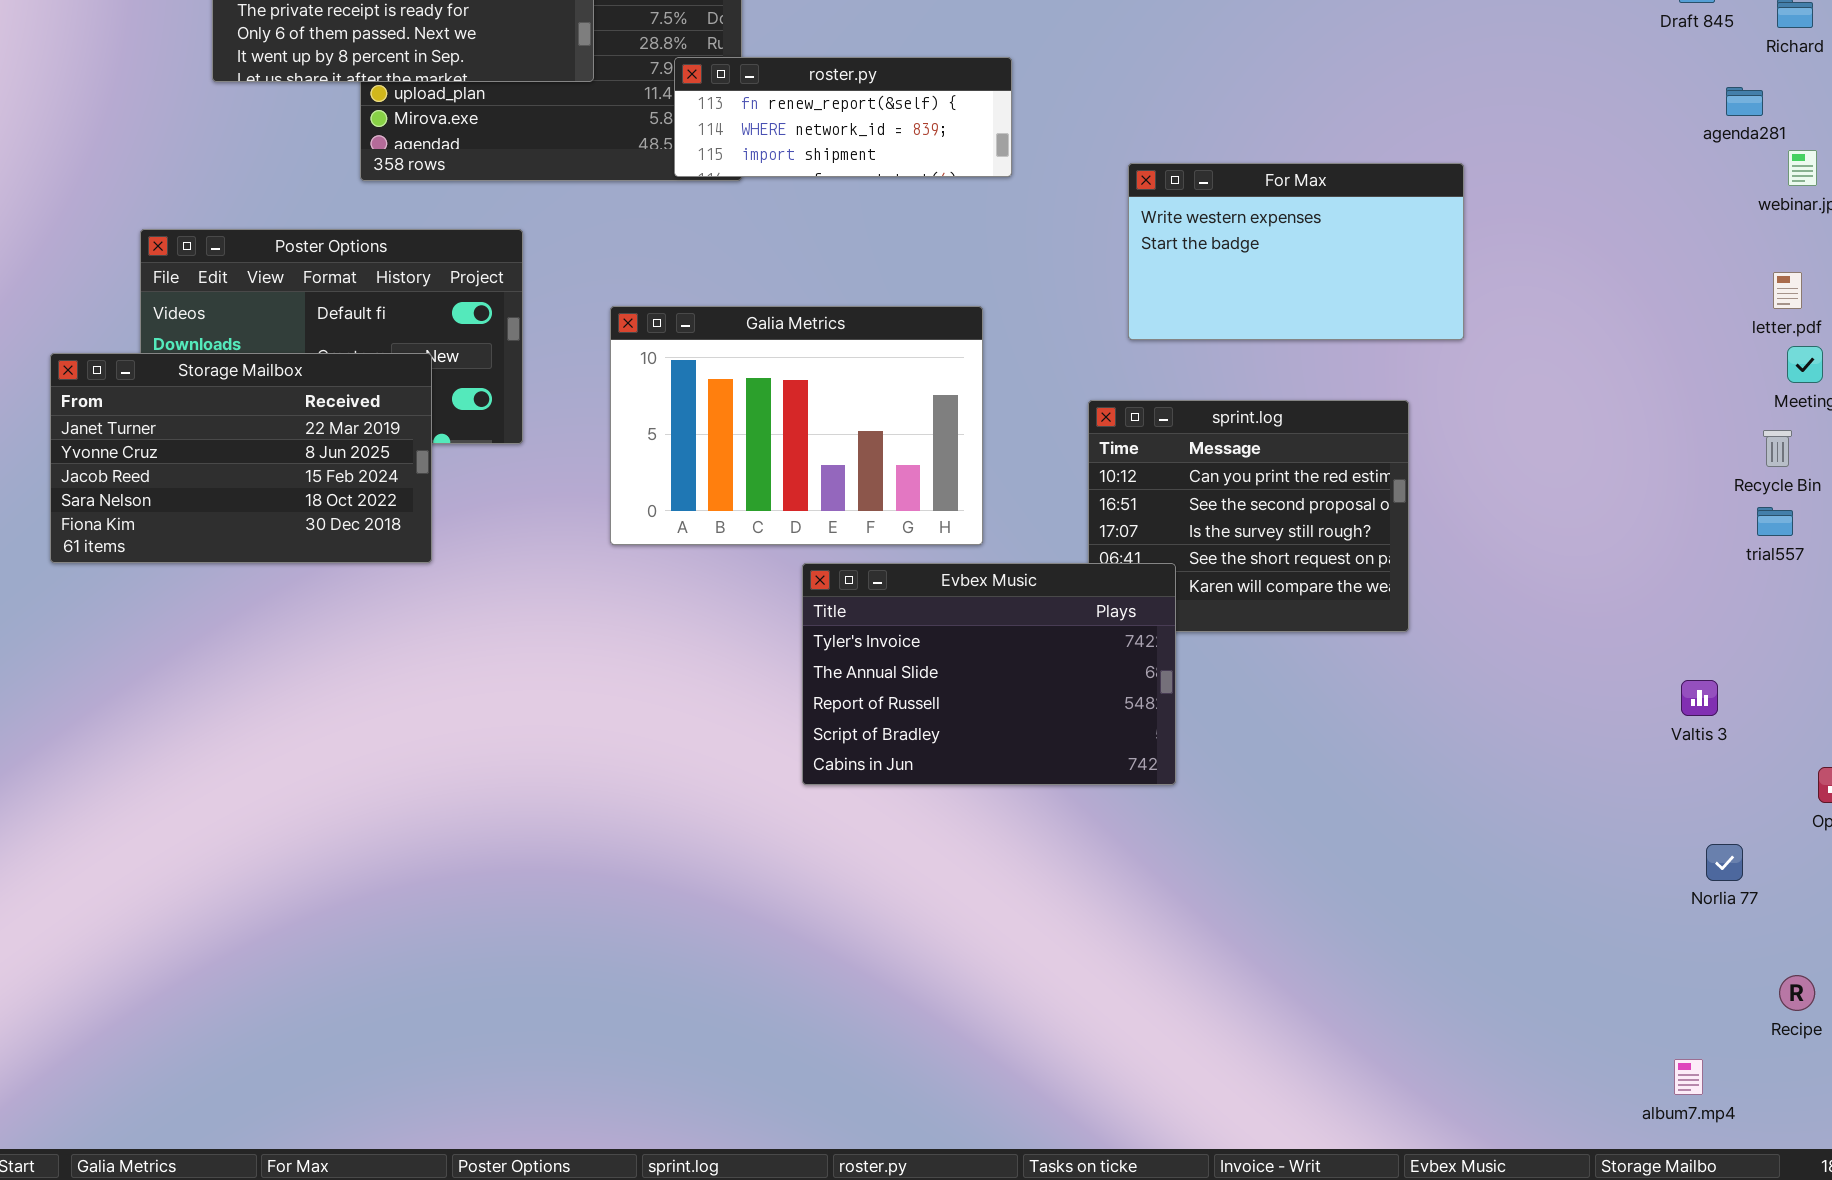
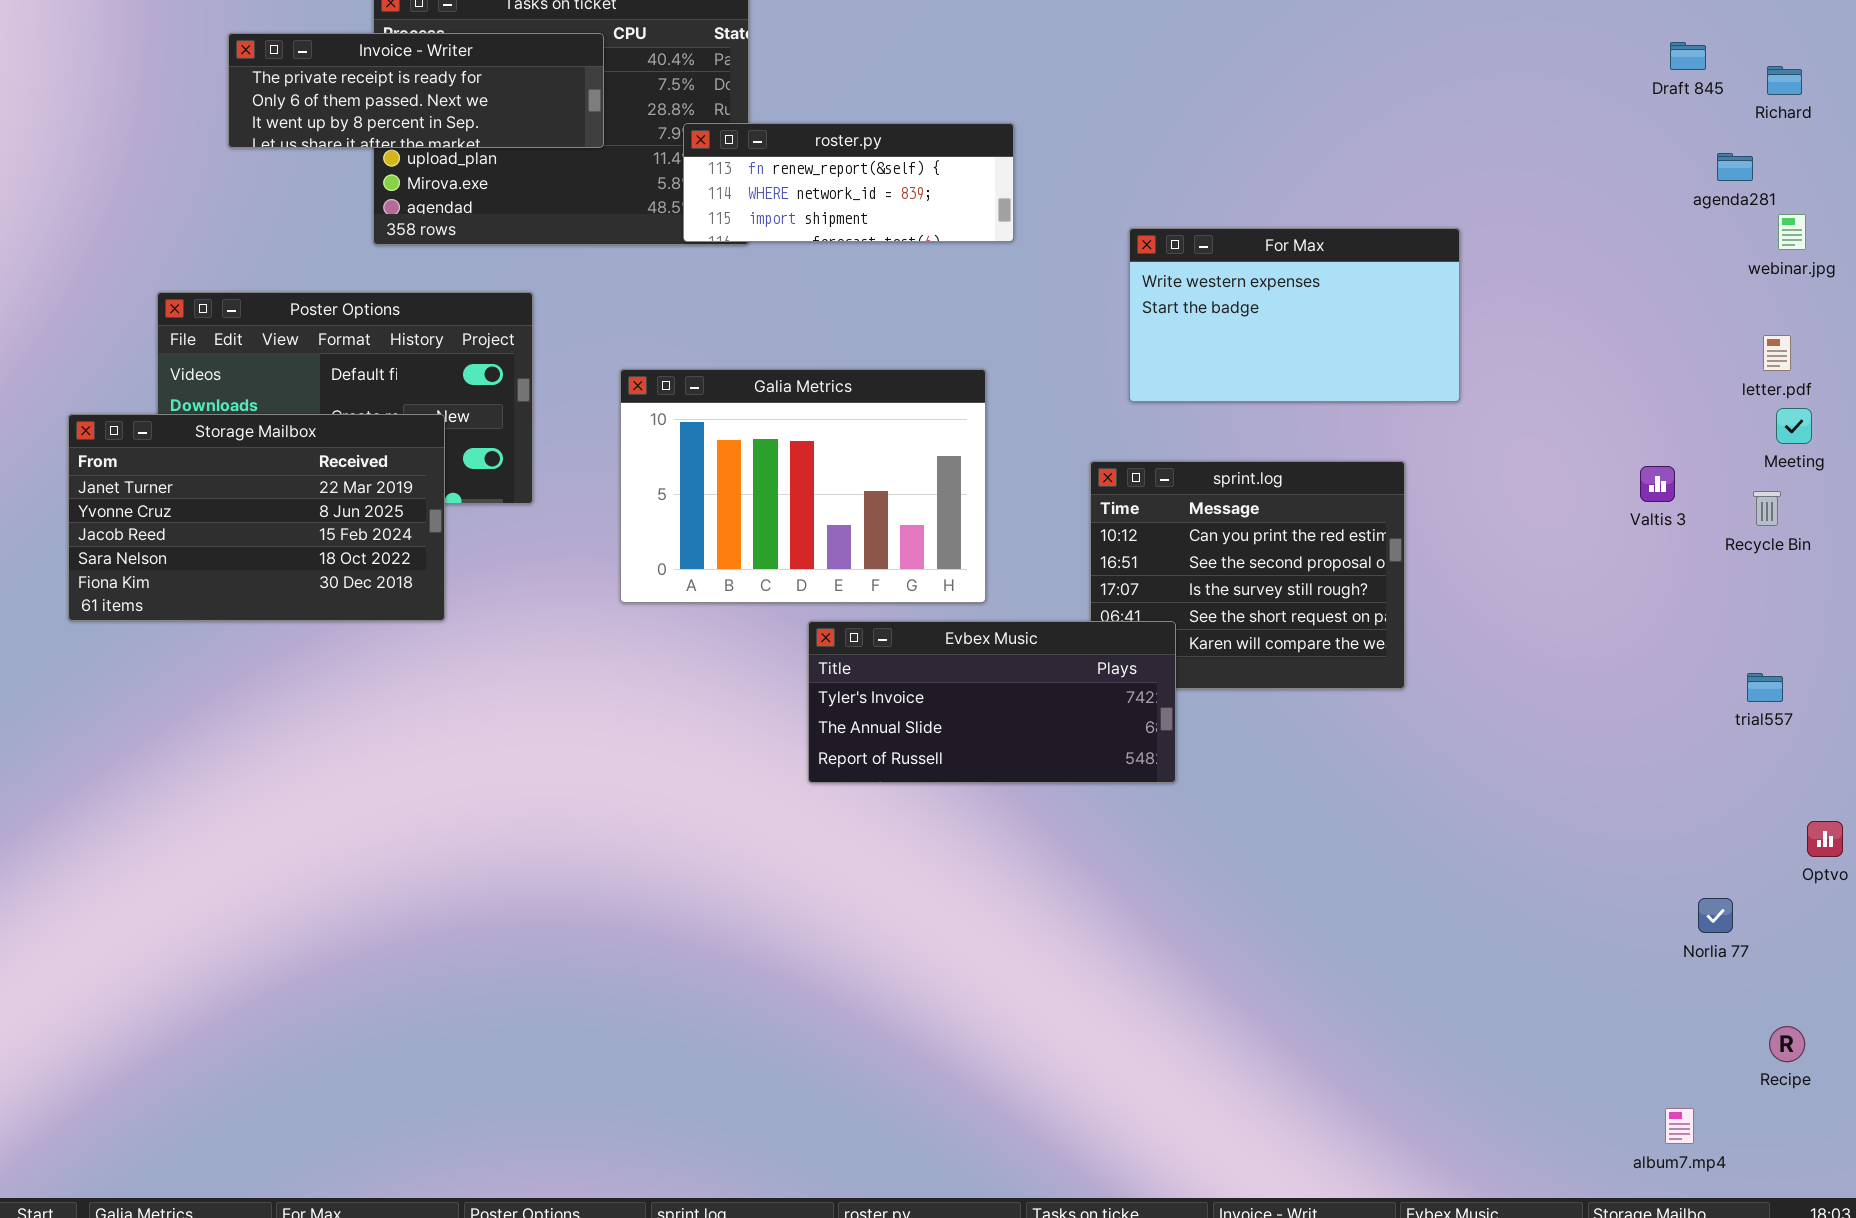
trial557: [1757,507,1793,536] -> [1747,673,1783,702], moved
Evbex Music: [802,563,1176,785] -> [808,621,1176,783], resized
Valtis 3: [1681,680,1718,716] -> [1640,466,1675,502], moved

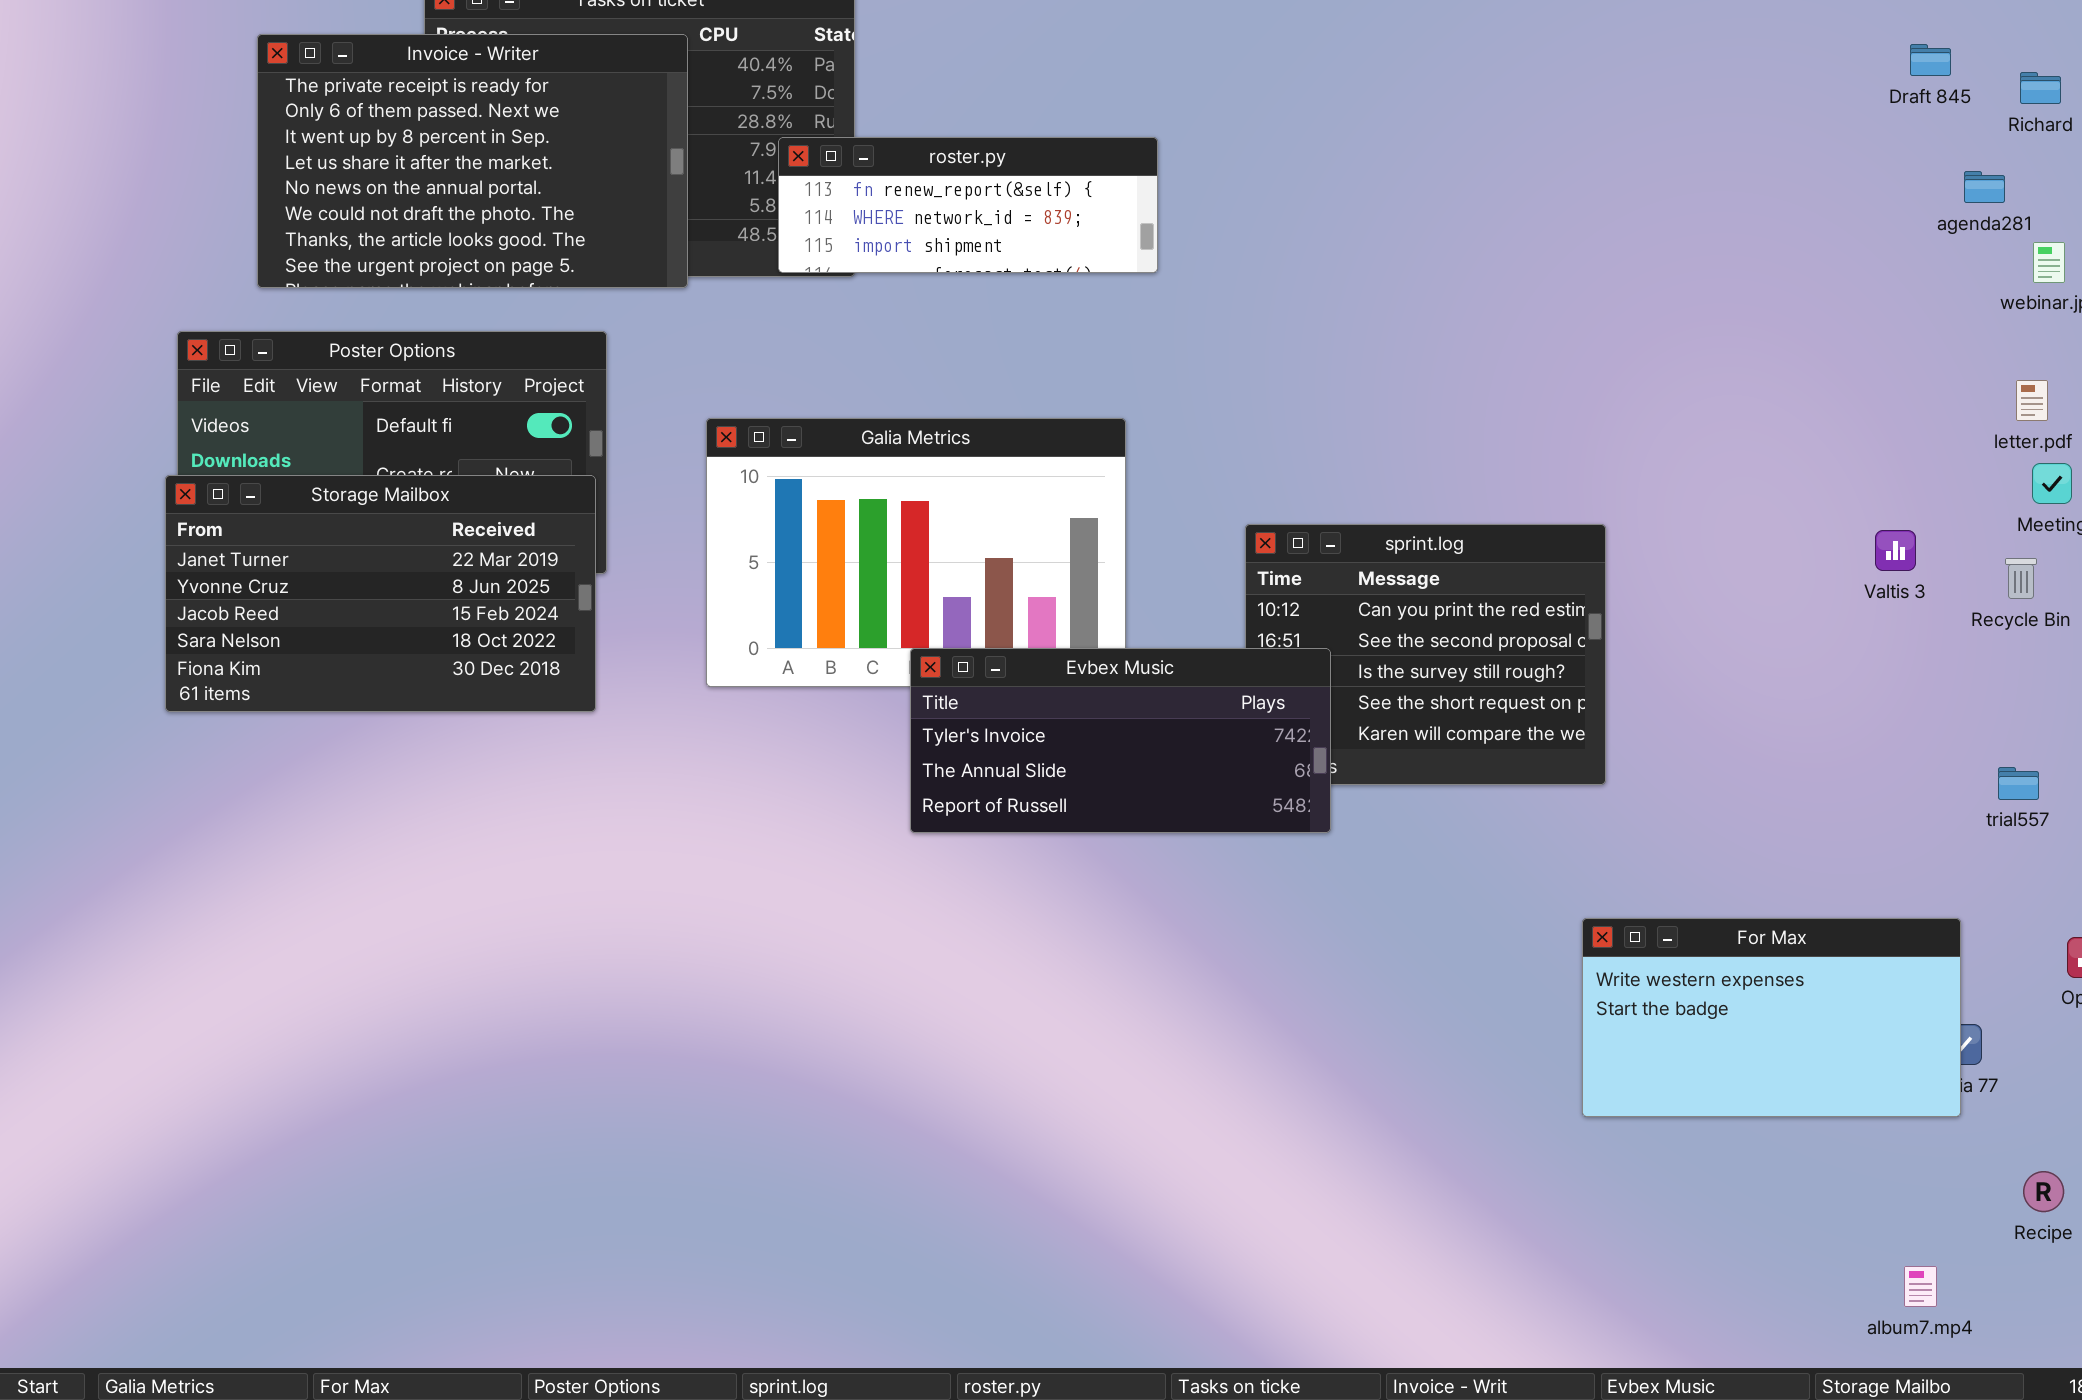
Invoice - Writer: [228,33,604,148] -> [257,34,688,288], resized
For Max: [1129,228,1460,402] -> [1582,918,1961,1117], moved
Storage Mailbox: [68,414,445,621] -> [165,475,596,712], moved
Evbex Music: [808,621,1176,783] -> [910,648,1331,833], moved

